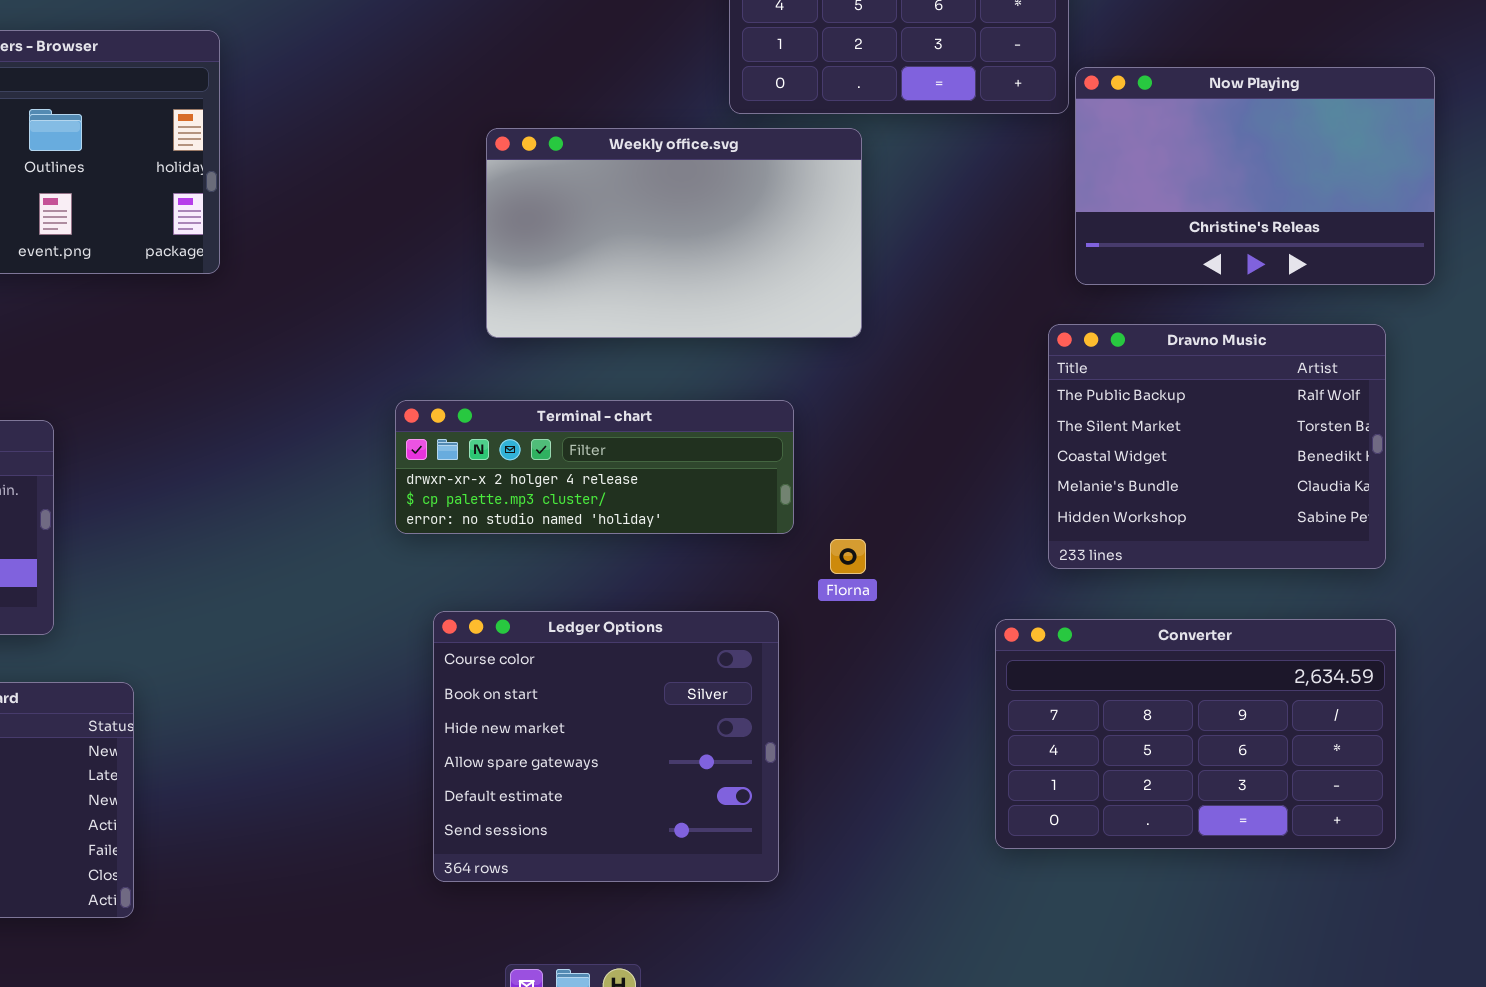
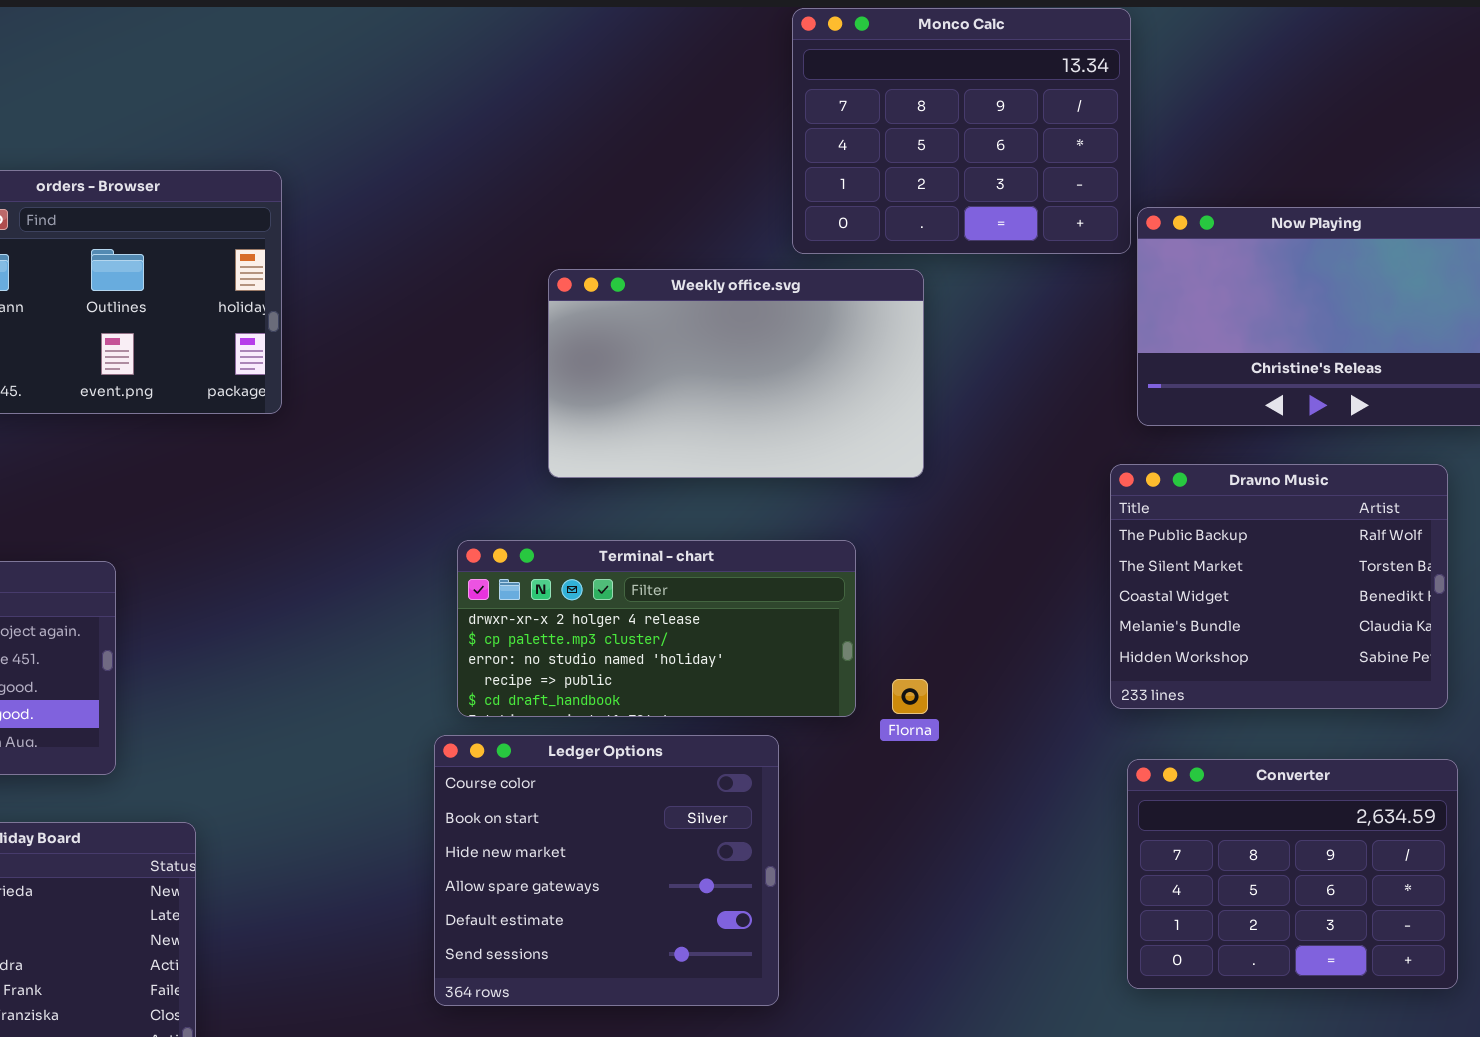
Terminal - chart: [395,400,794,534] -> [457,540,856,717], resized
Ledger Options: [433,611,779,882] -> [434,735,779,1006], moved
Converter: [995,619,1396,849] -> [1127,759,1458,989], resized

